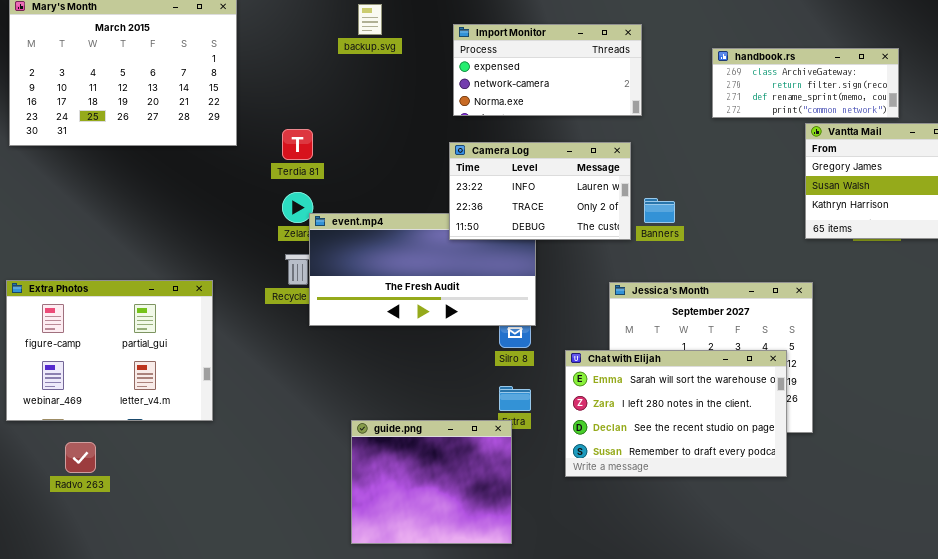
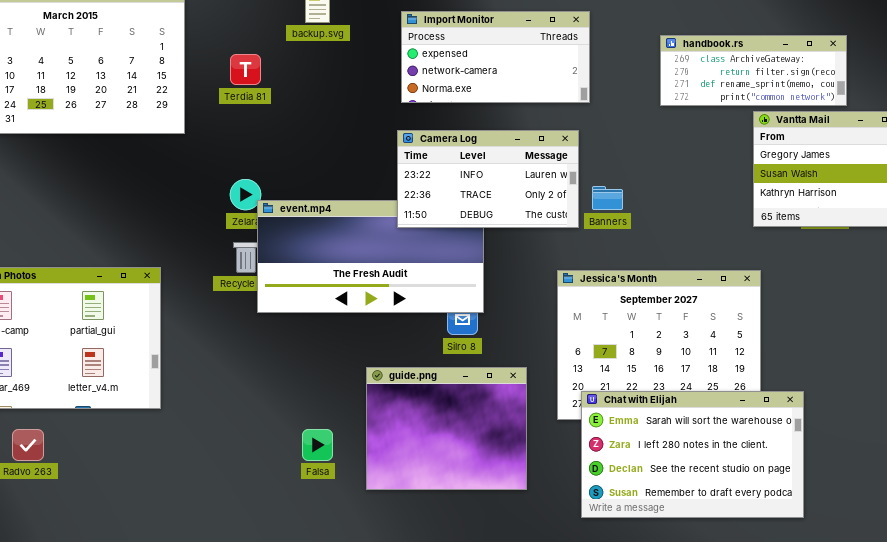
Terdia 81: [282,129,313,160] -> [230,54,261,85], moved
Chat with Elijah: [565,350,787,477] -> [581,391,804,518], moved
guide.png: [351,420,512,544] -> [366,367,527,490], moved

